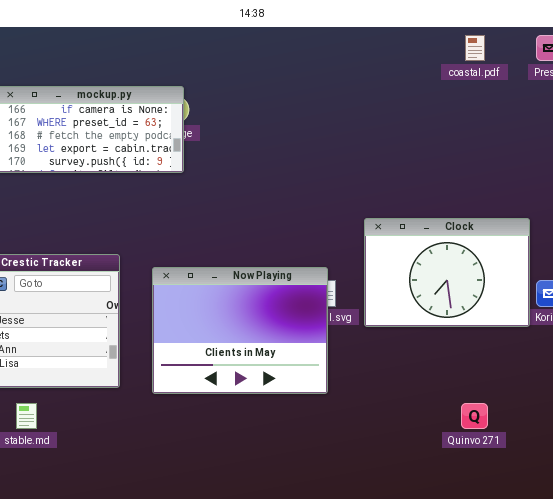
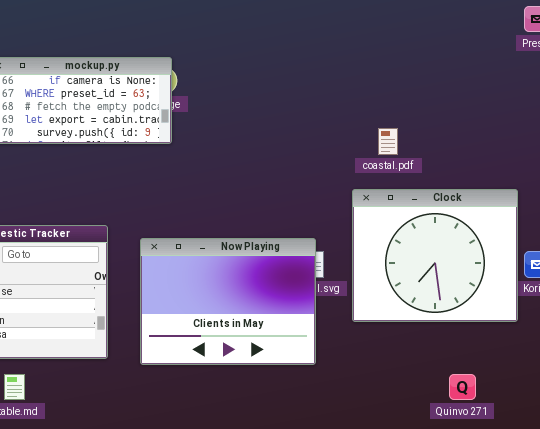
coastal.pdf: [465,35,485,61] -> [378,128,398,155], moved
Clock: [364,218,530,327] -> [352,189,518,322], resized

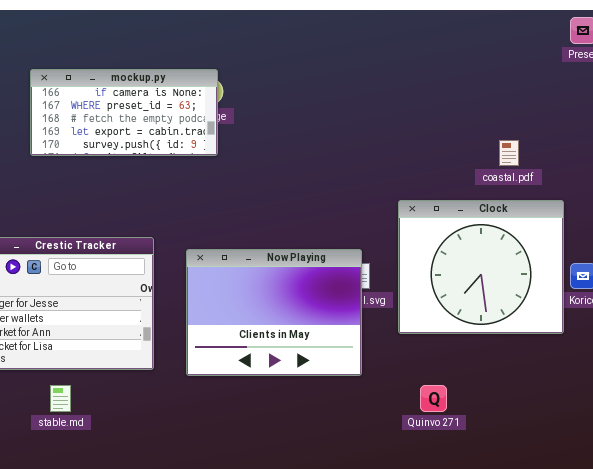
coastal.pdf: [378,128,398,155] -> [499,140,519,166], moved
Quinvo 271: [449,374,476,400] -> [420,385,447,412], moved

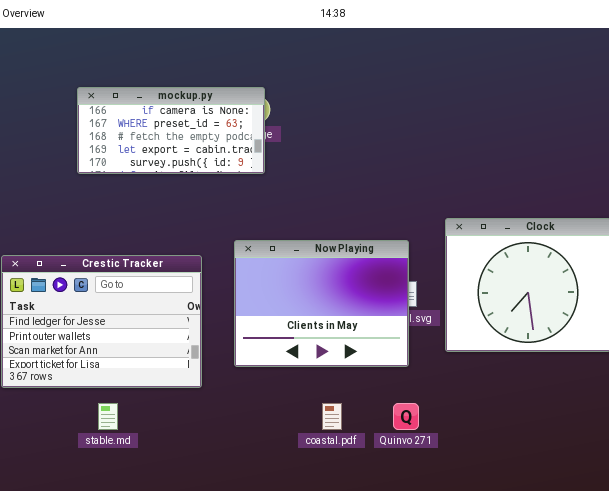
coastal.pdf: [499,140,519,166] -> [322,403,342,430], moved
Now Playing: [186,249,362,376] -> [234,240,409,367], moved
Quinvo 271: [420,385,447,412] -> [393,403,419,430], moved

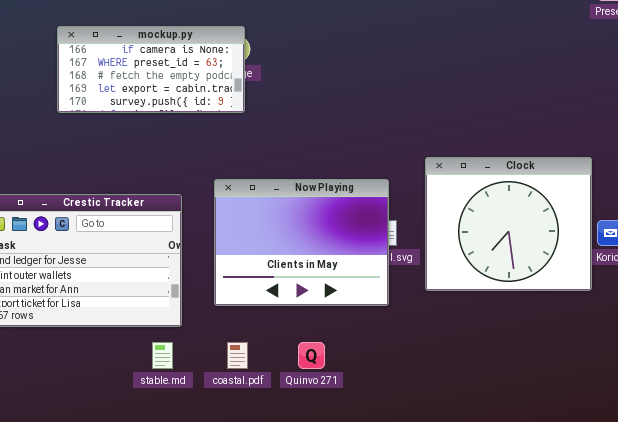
stable.md: [98,403,118,430] -> [152,342,173,369], moved
coastal.pdf: [322,403,342,430] -> [227,342,248,369], moved
Quinvo 271: [393,403,419,430] -> [298,342,325,369], moved

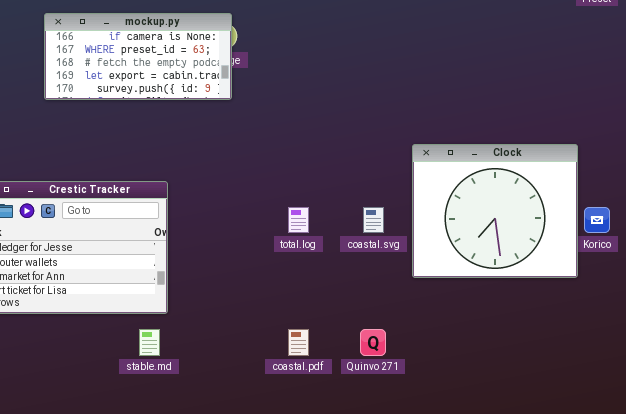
Now Playing: [214,179,389,306] -> none, closed
coastal.pdf: [227,342,248,369] -> [288,329,309,356], moved
Quinvo 271: [298,342,325,369] -> [360,329,386,356], moved

